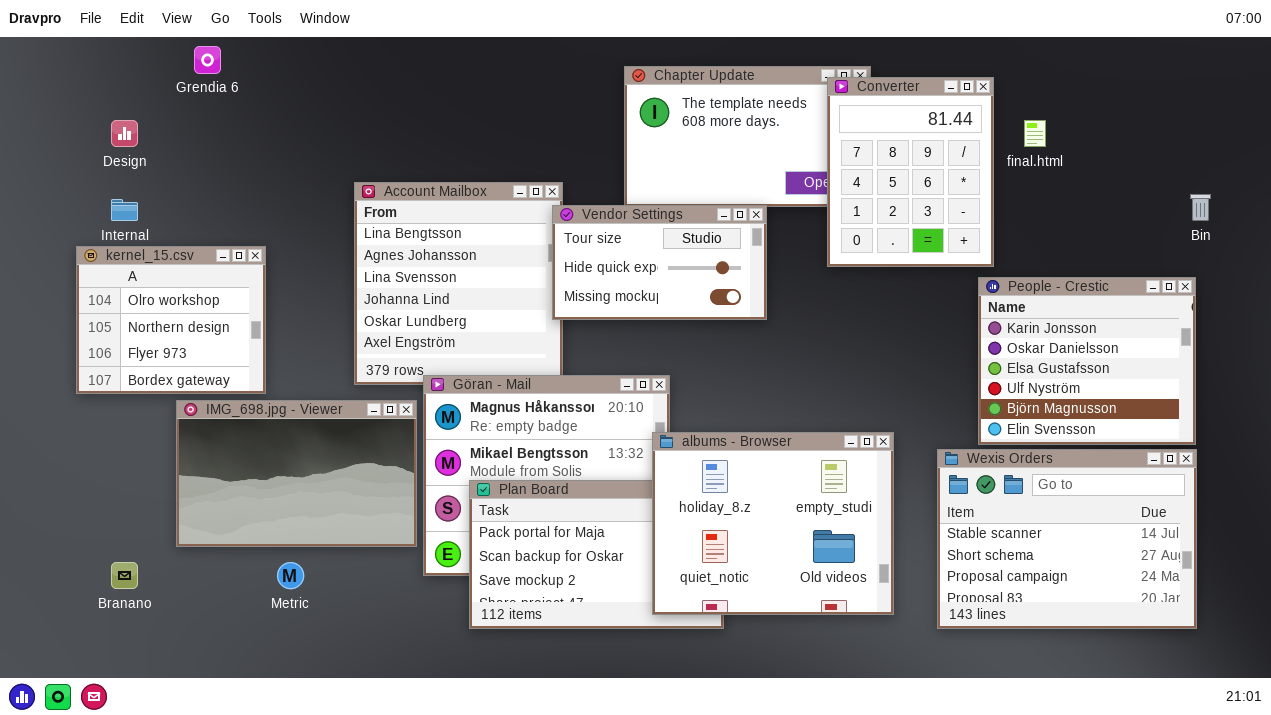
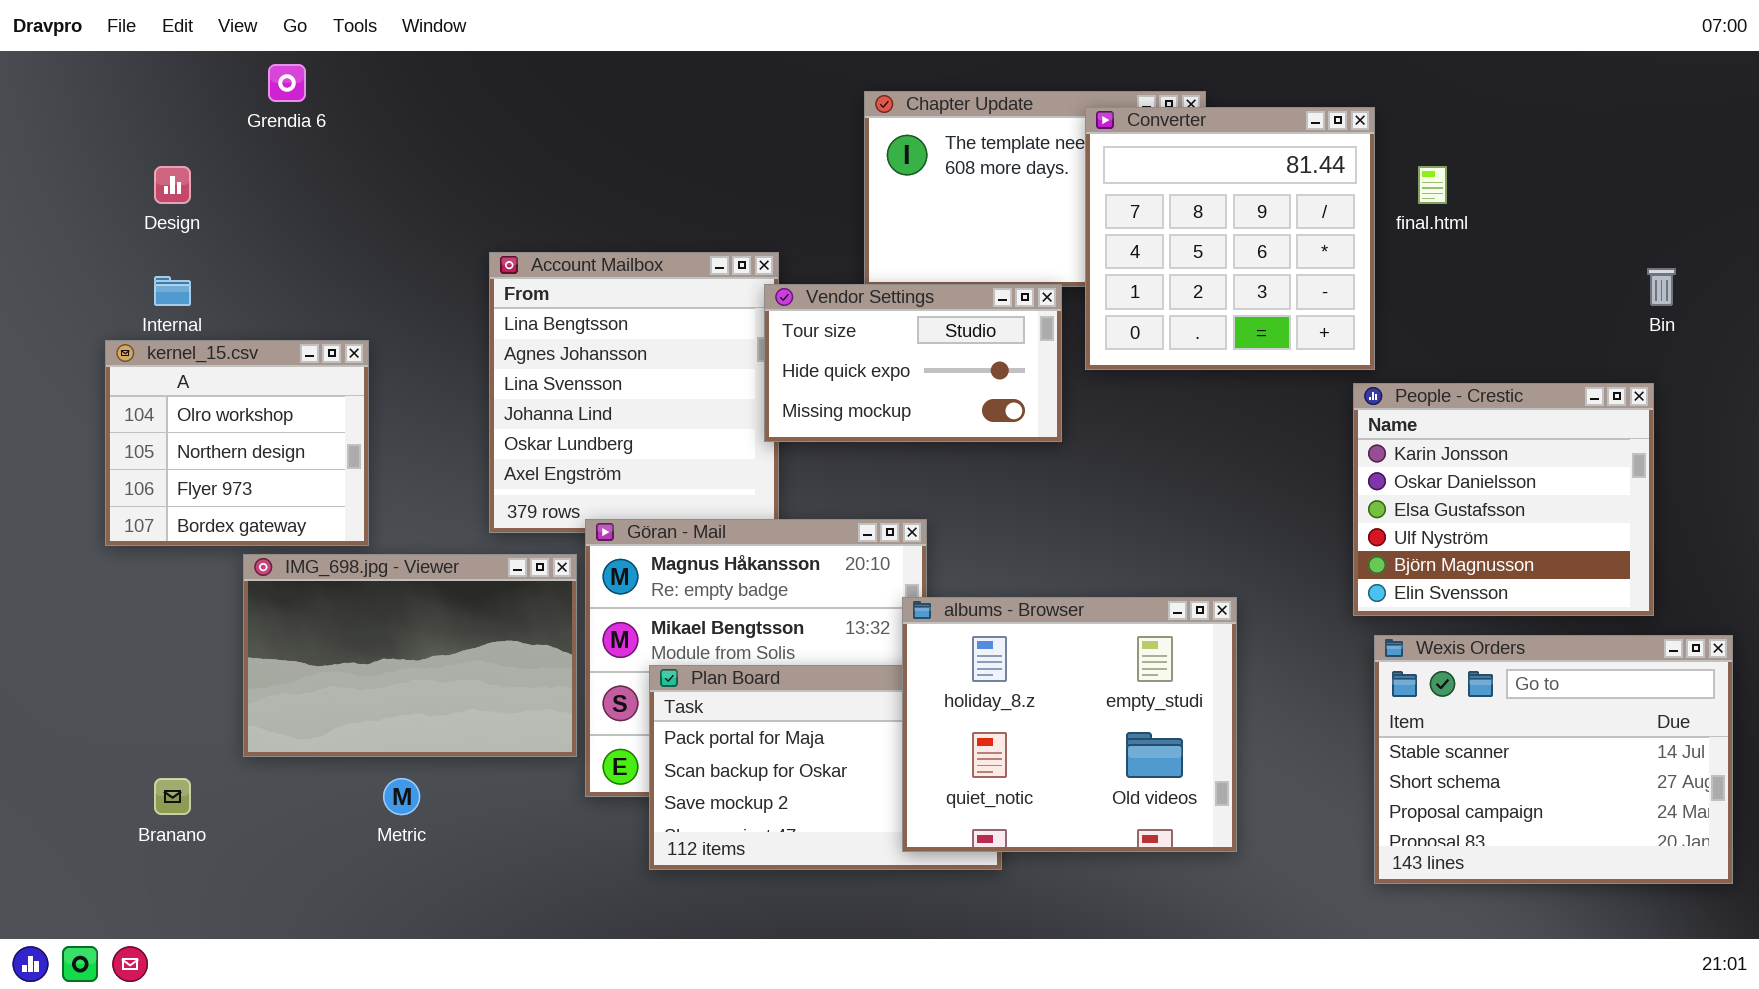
Converter: [827,77,994,267] -> [1085,107,1375,370], resized
Wexis Orders: [937,449,1197,629] -> [1374,635,1733,884], moved

